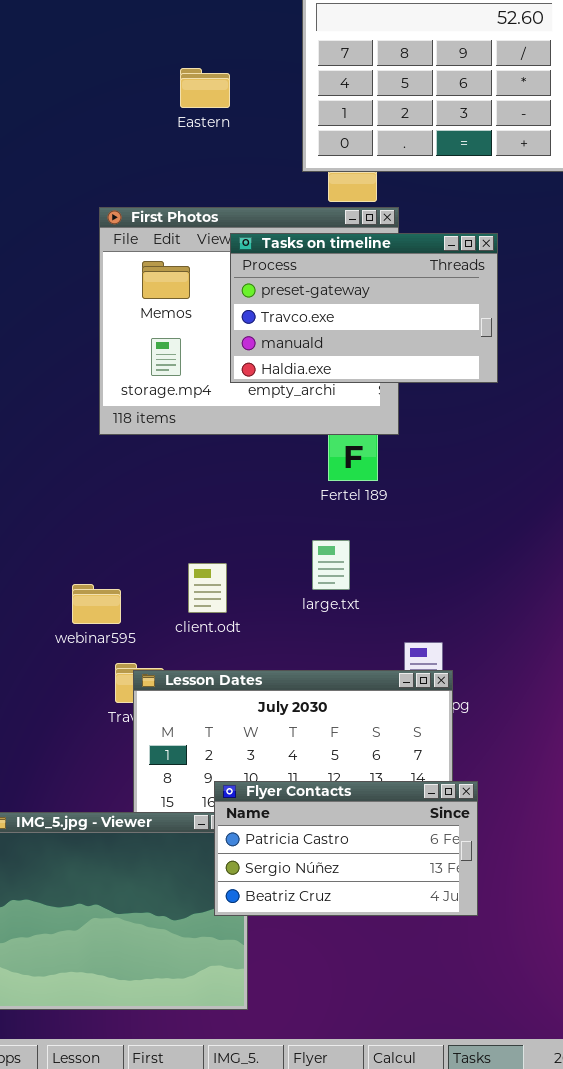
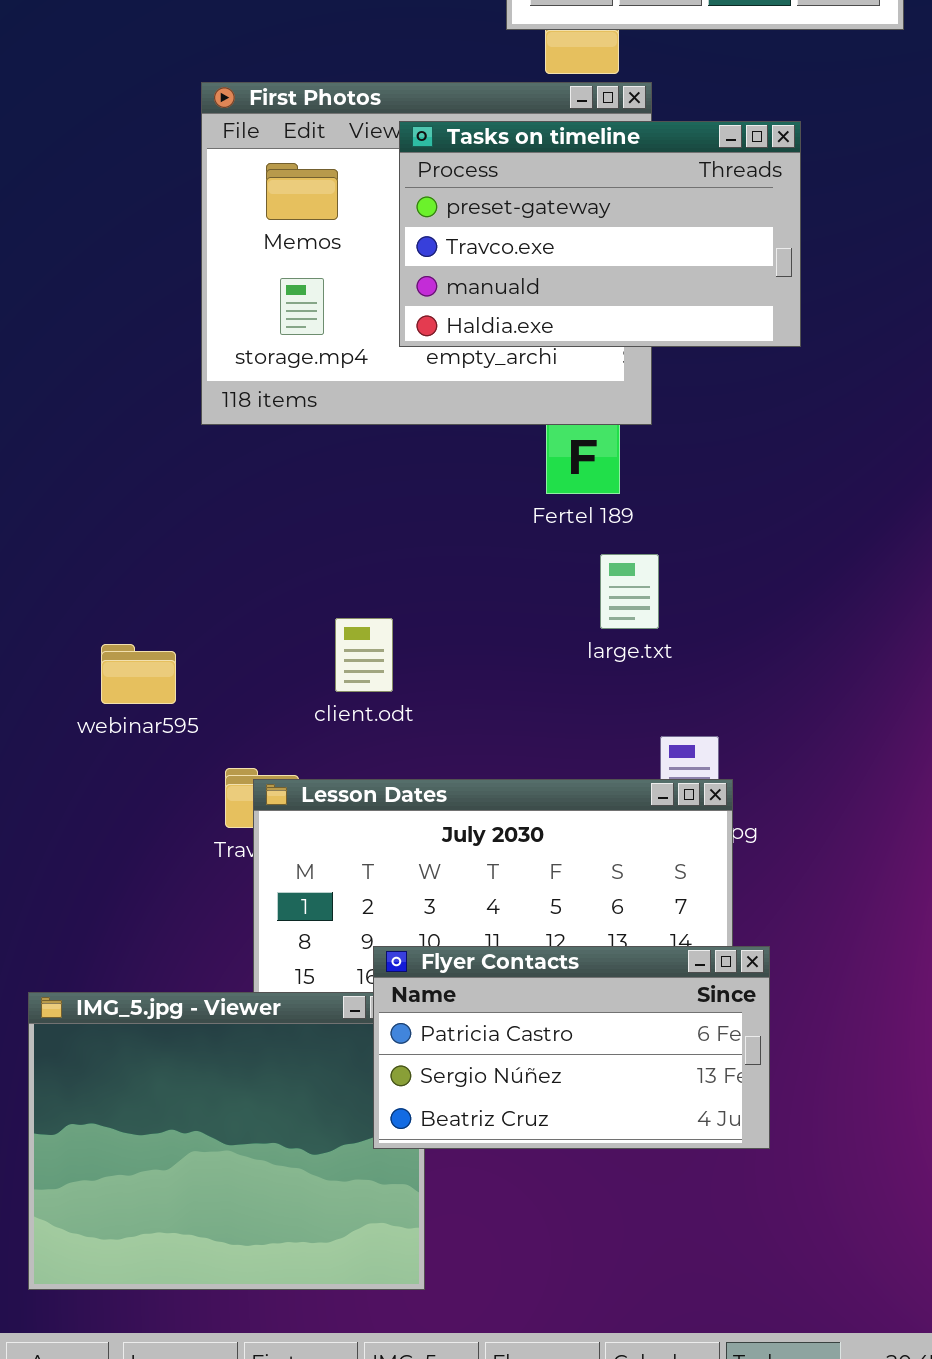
large.txt: [312,540,350,590] -> [600,554,659,629], moved
webinar595: [72,584,121,624] -> [101,644,176,704], moved

